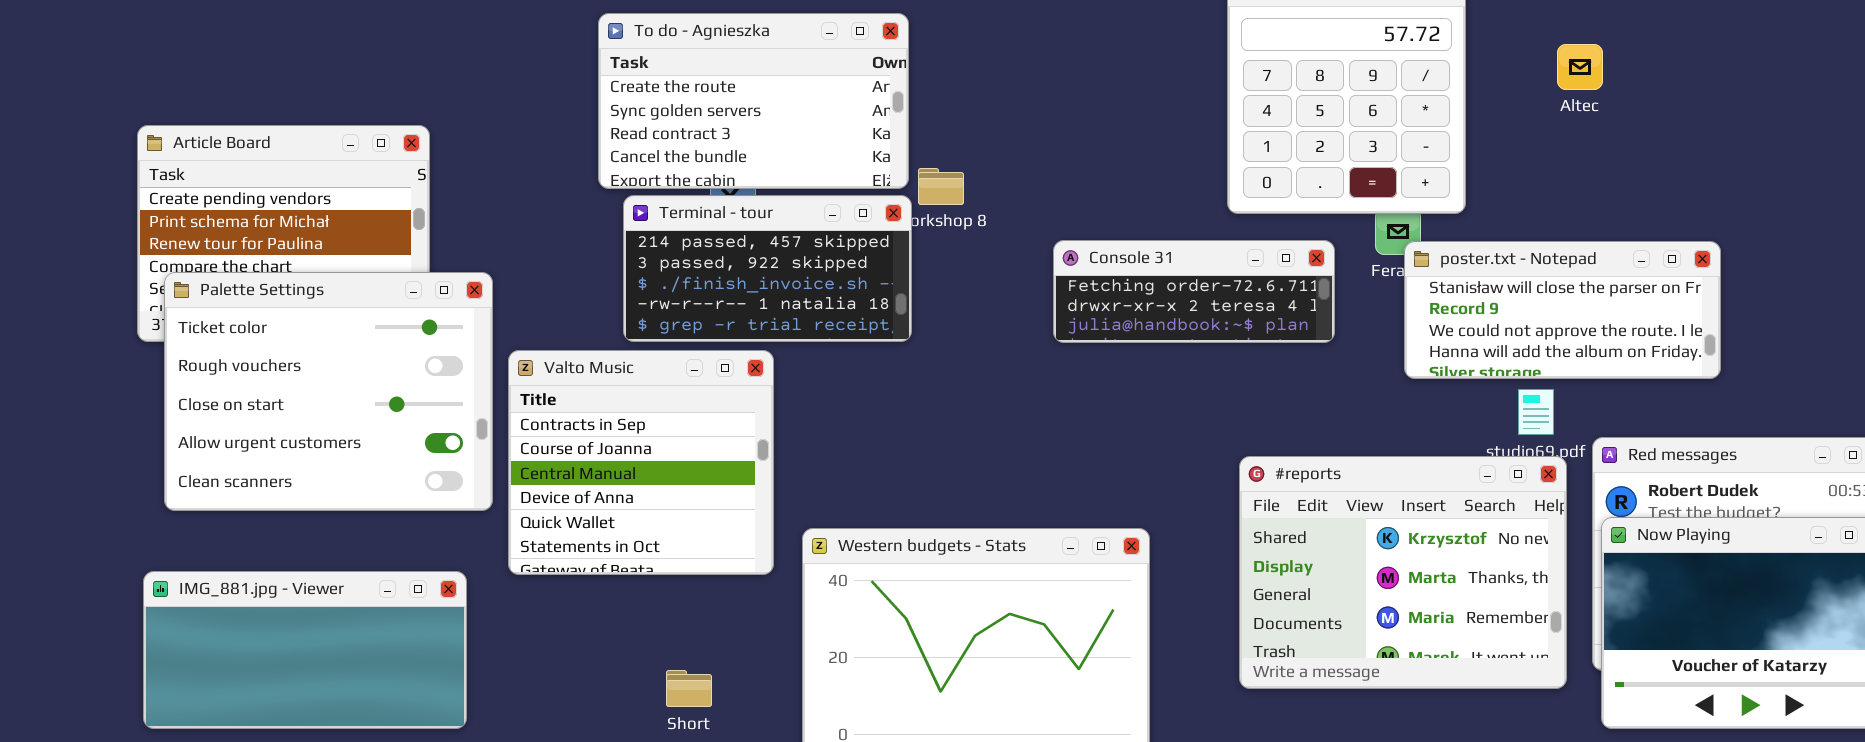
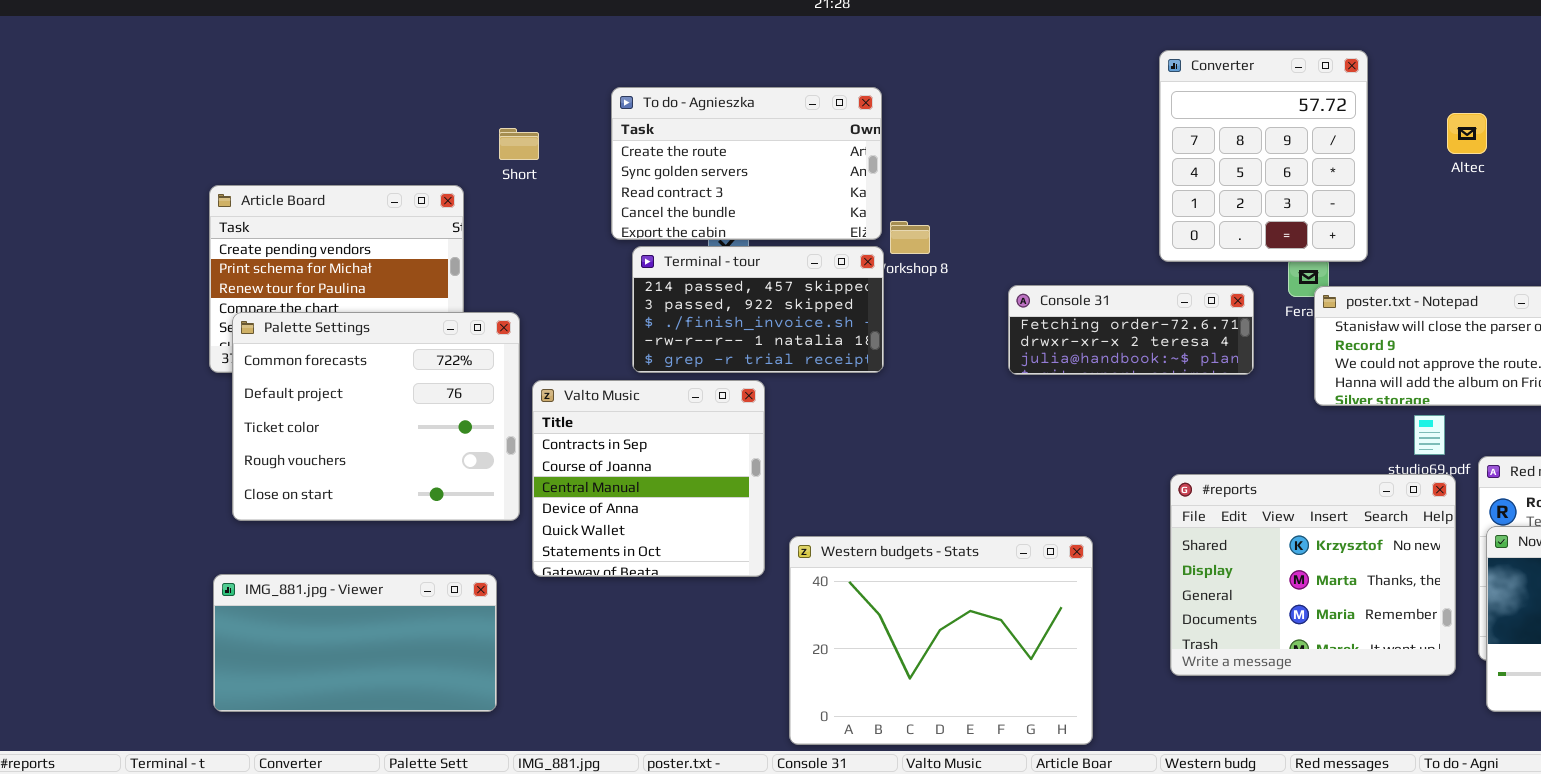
Palette Settings: [164,272,493,511] -> [232,312,520,521], scrolled up 2 rows
Short: [666,670,712,707] -> [499,128,539,160], moved

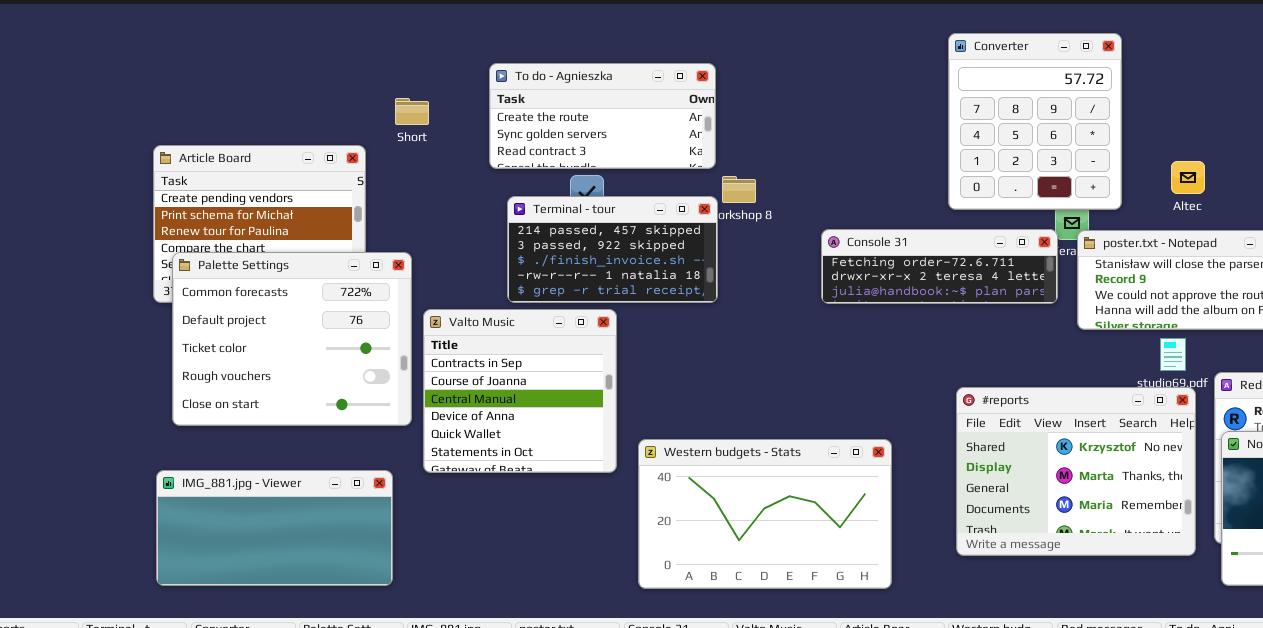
To do - Agnieszka: [611,87,882,240] -> [489,63,716,169], resized
Altec: [1447,113,1487,154] -> [1171,161,1205,194], moved
Console 31: [1008,285,1254,375] -> [821,229,1058,304], resized
Western budgets - Stats: [789,536,1093,745] -> [638,439,892,589], resized

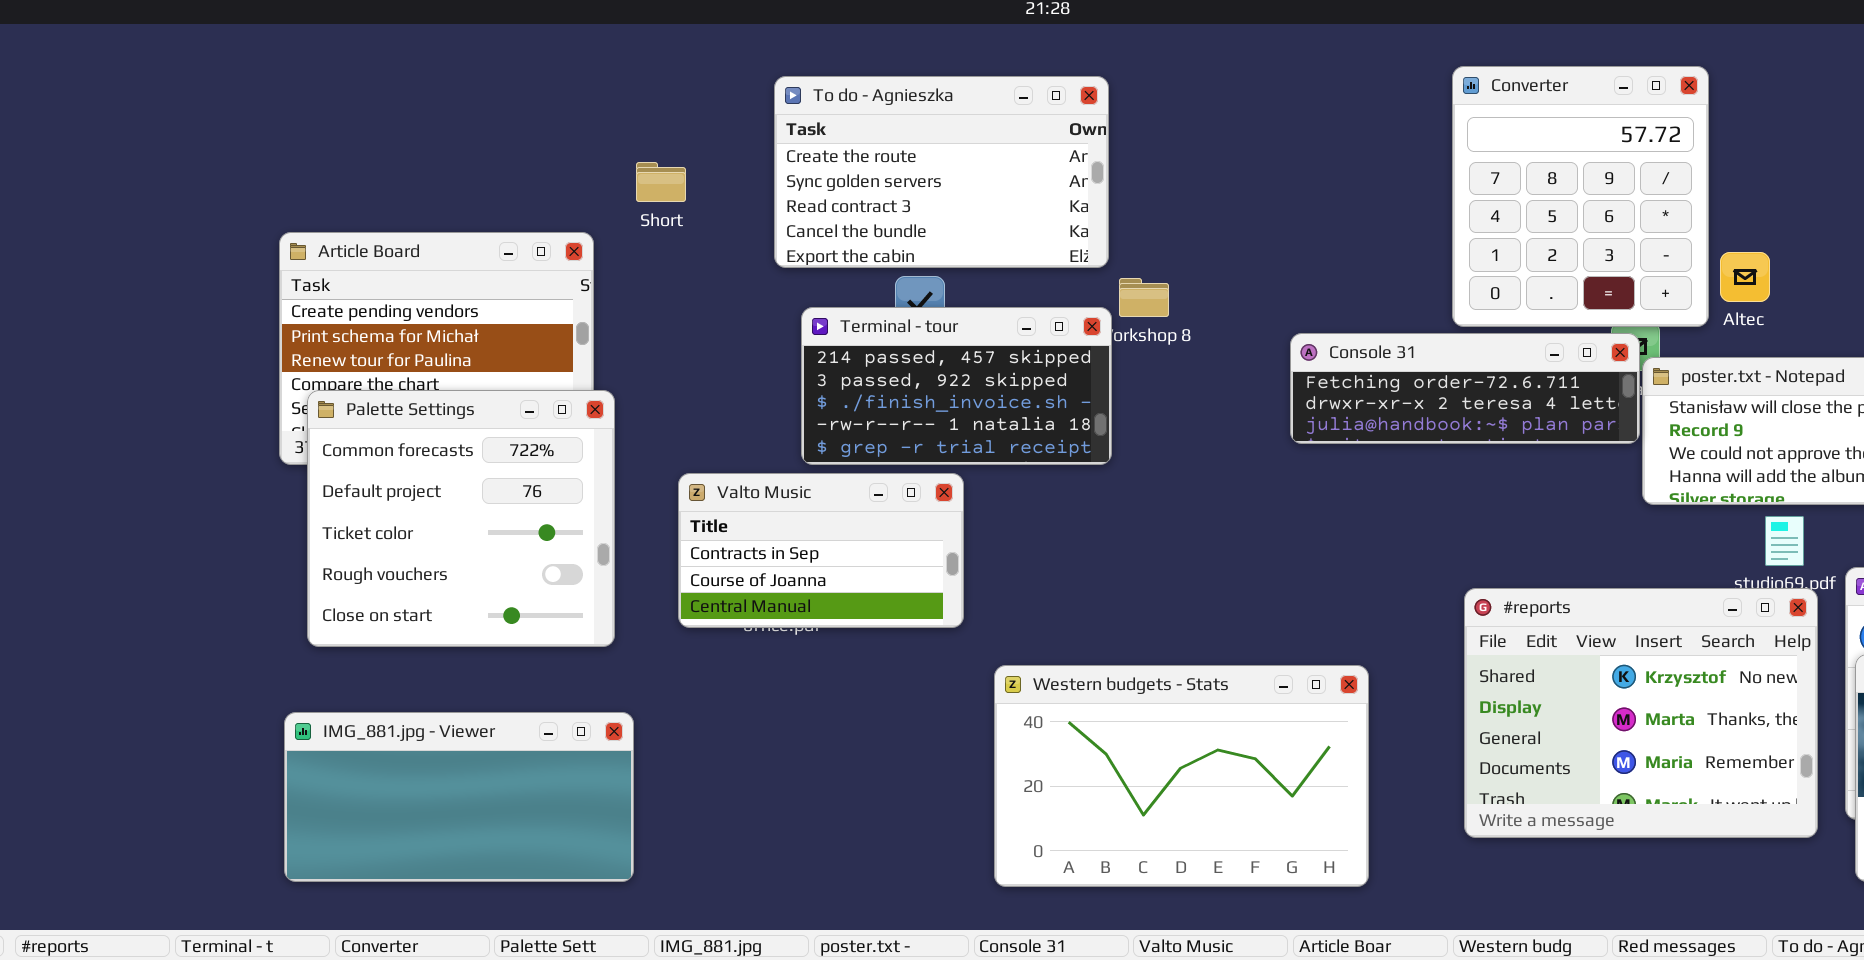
To do - Agnieszka: [489,63,716,169] -> [774,76,1109,268], resized
Altec: [1171,161,1205,194] -> [1720,252,1770,302], moved
Console 31: [821,229,1058,304] -> [1290,333,1640,444], moved
Palette Settings: [172,252,412,426] -> [307,390,615,647], resized
Valto Music: [423,309,617,473] -> [678,473,964,628], resized

